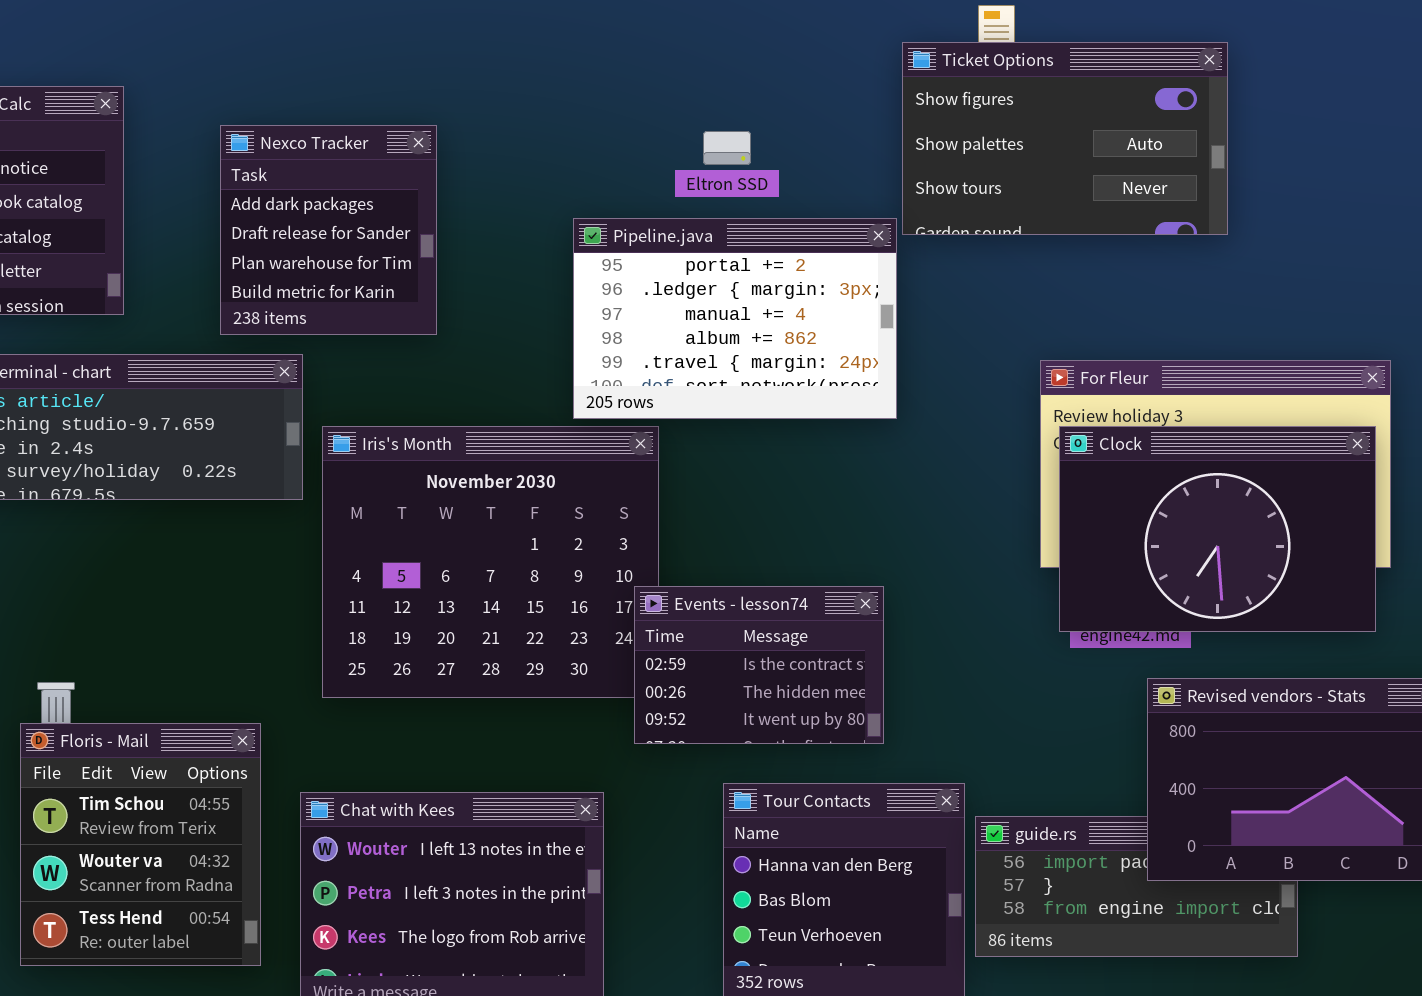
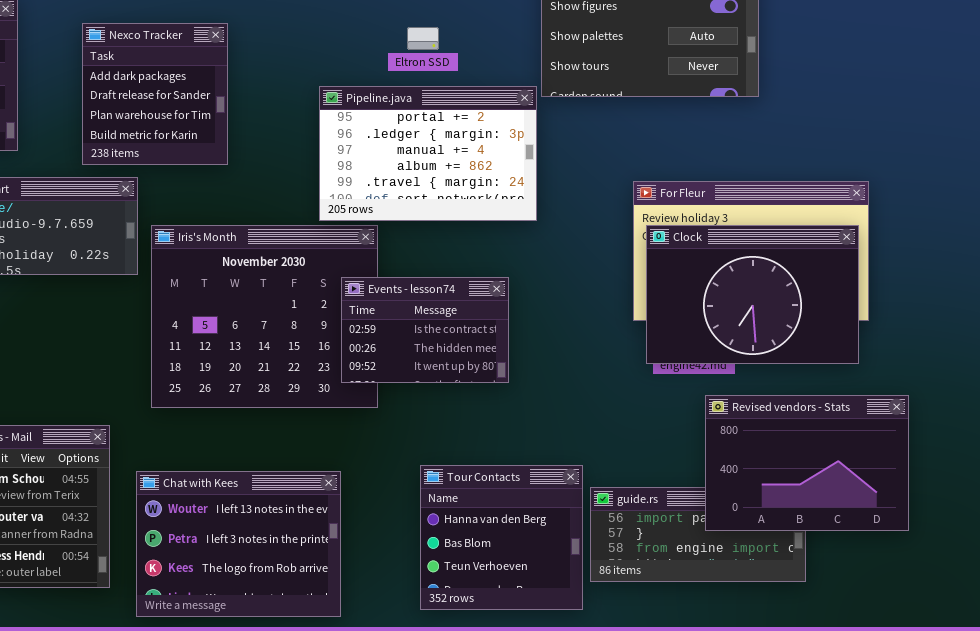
Events - lesson74: [634,586,884,744] -> [341,277,509,383], moved

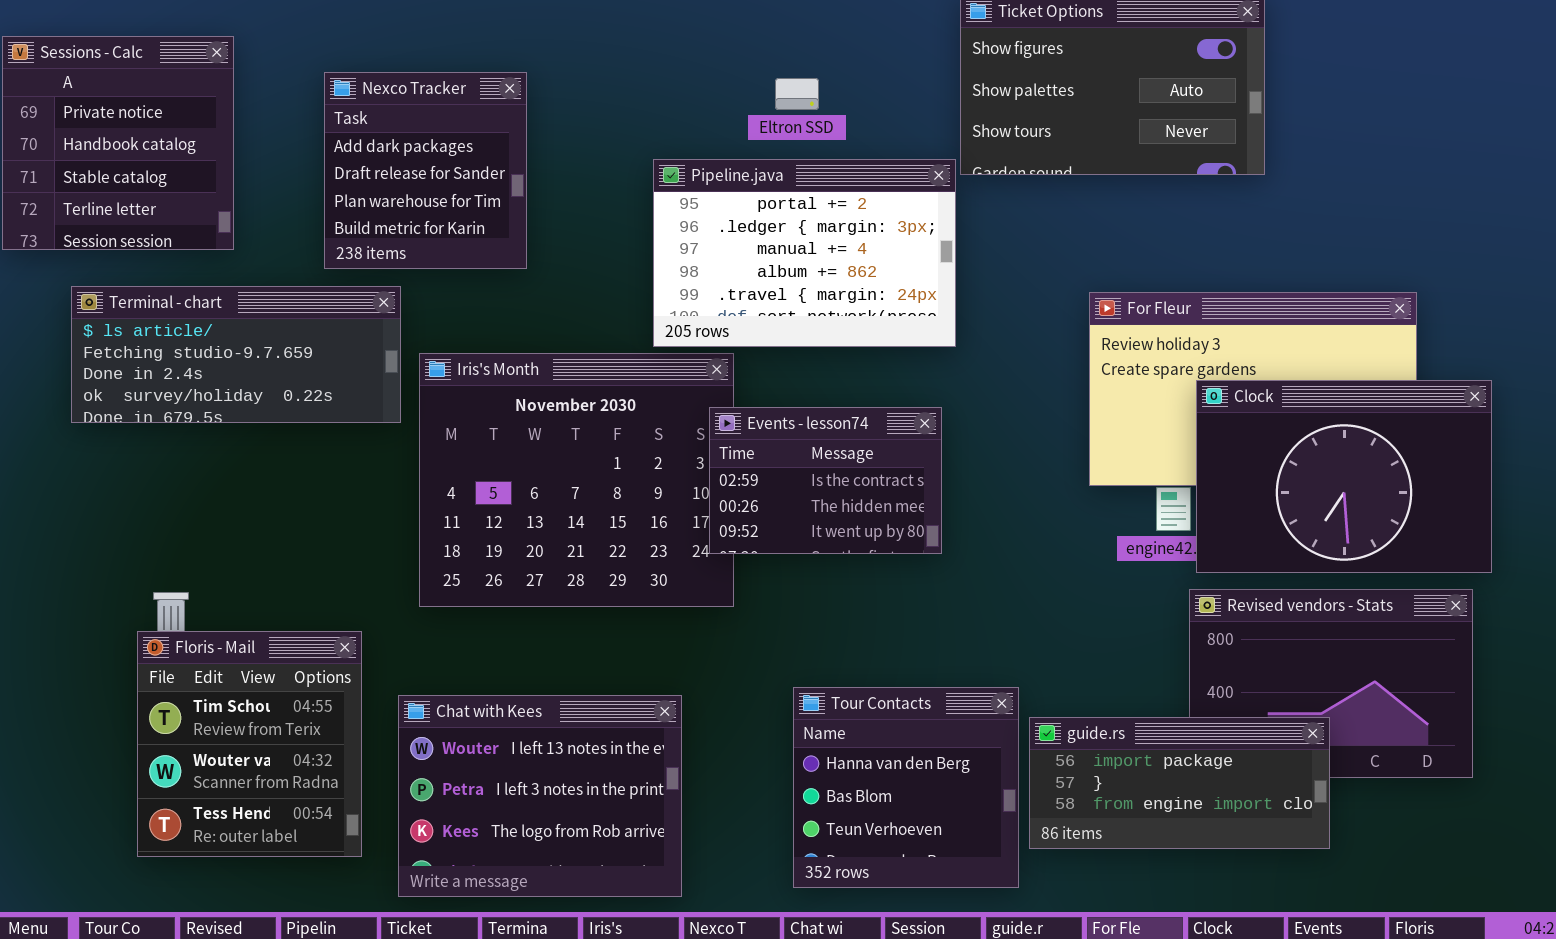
Clock: [646,225,859,364] -> [1196,380,1492,573], moved
Events - lesson74: [341,277,509,383] -> [709,407,942,554], moved
guide.rs: [590,487,806,582] -> [1029,717,1330,849], raised

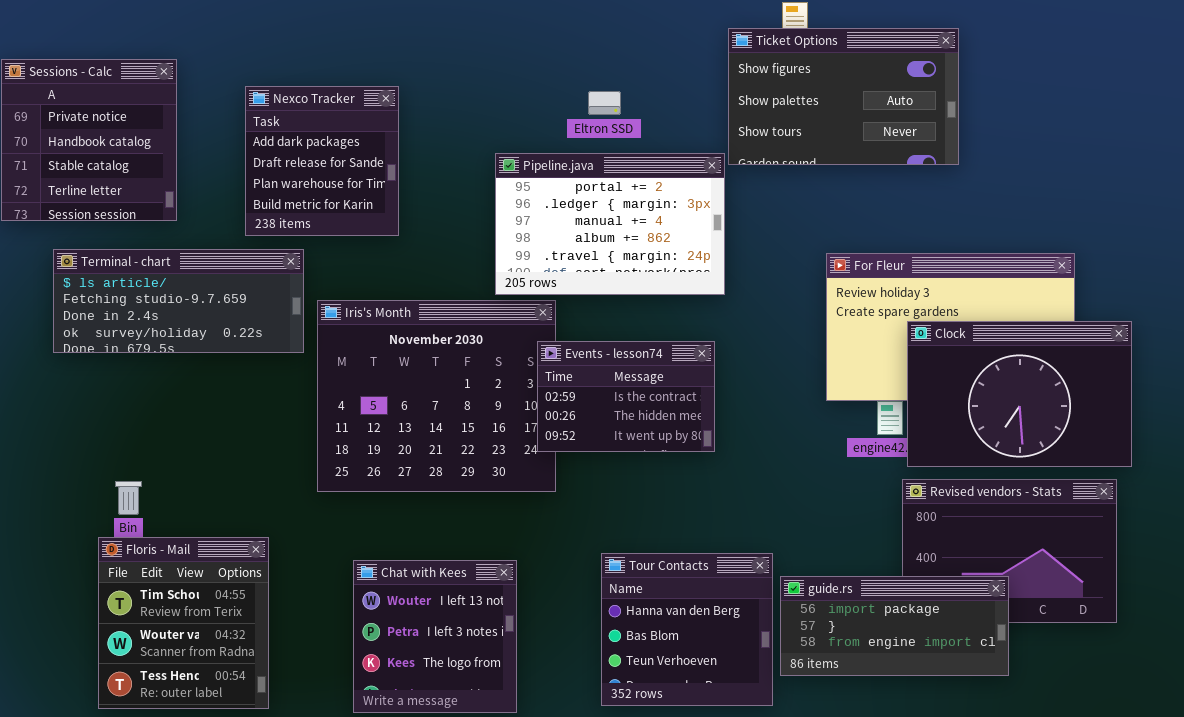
Floris - Mail: [137,631,362,857] -> [98,537,269,709], moved
Chat with Kees: [398,695,682,897] -> [353,560,517,713], resized

